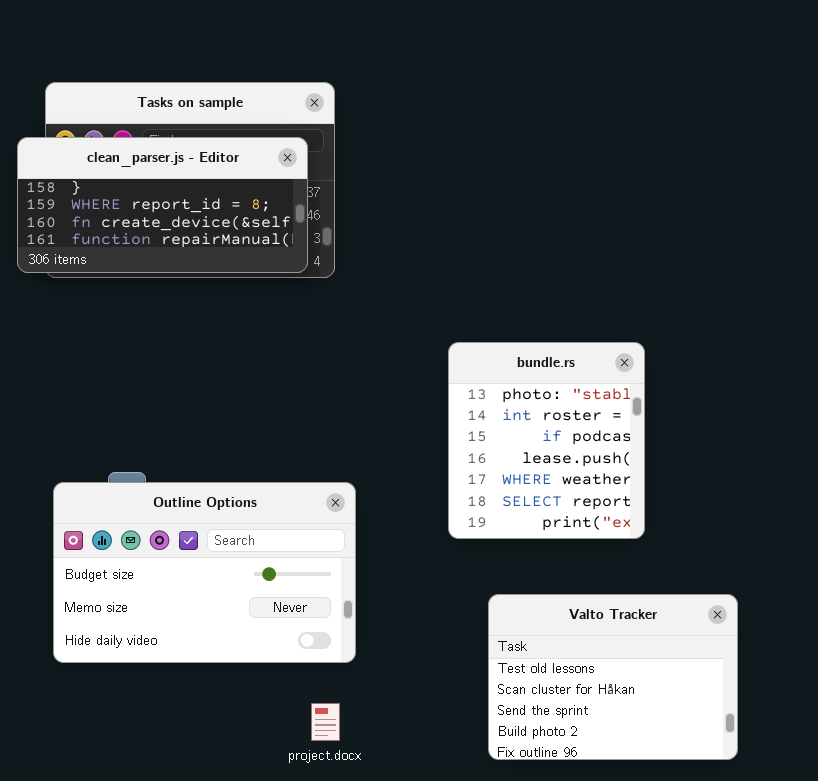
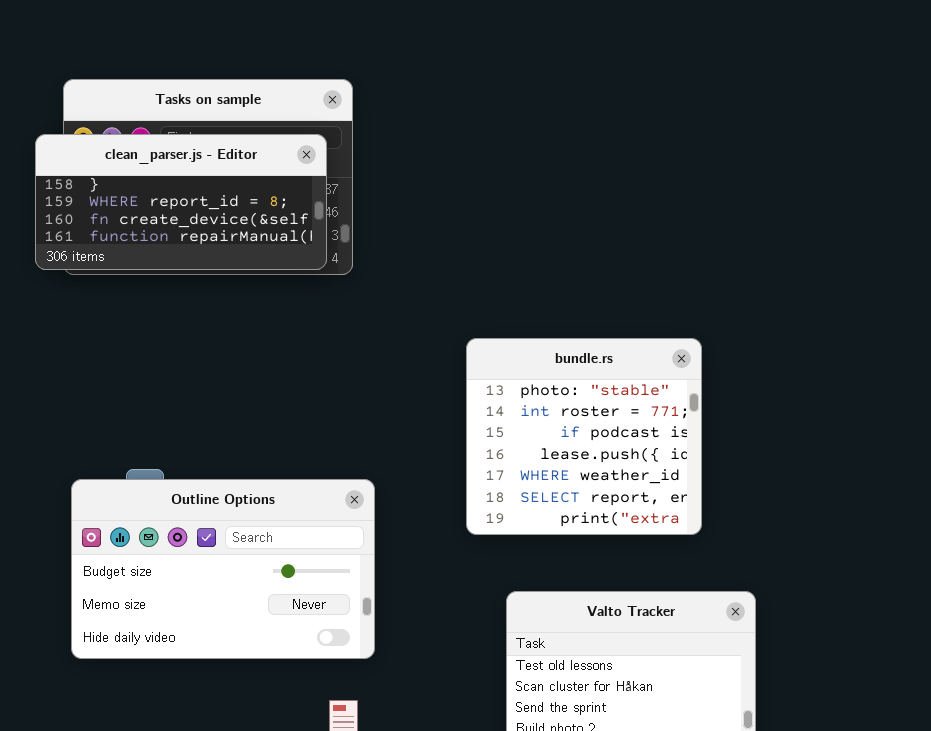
bundle.rs: [448,342,645,539] -> [466,338,702,535], resized

